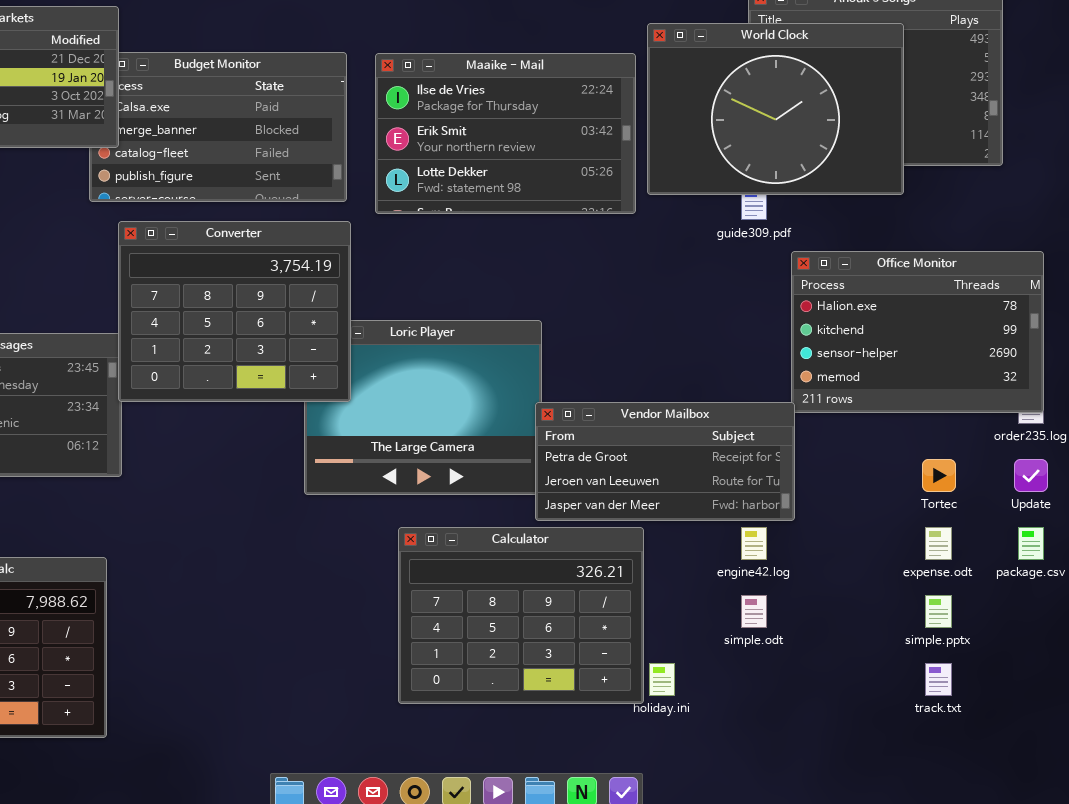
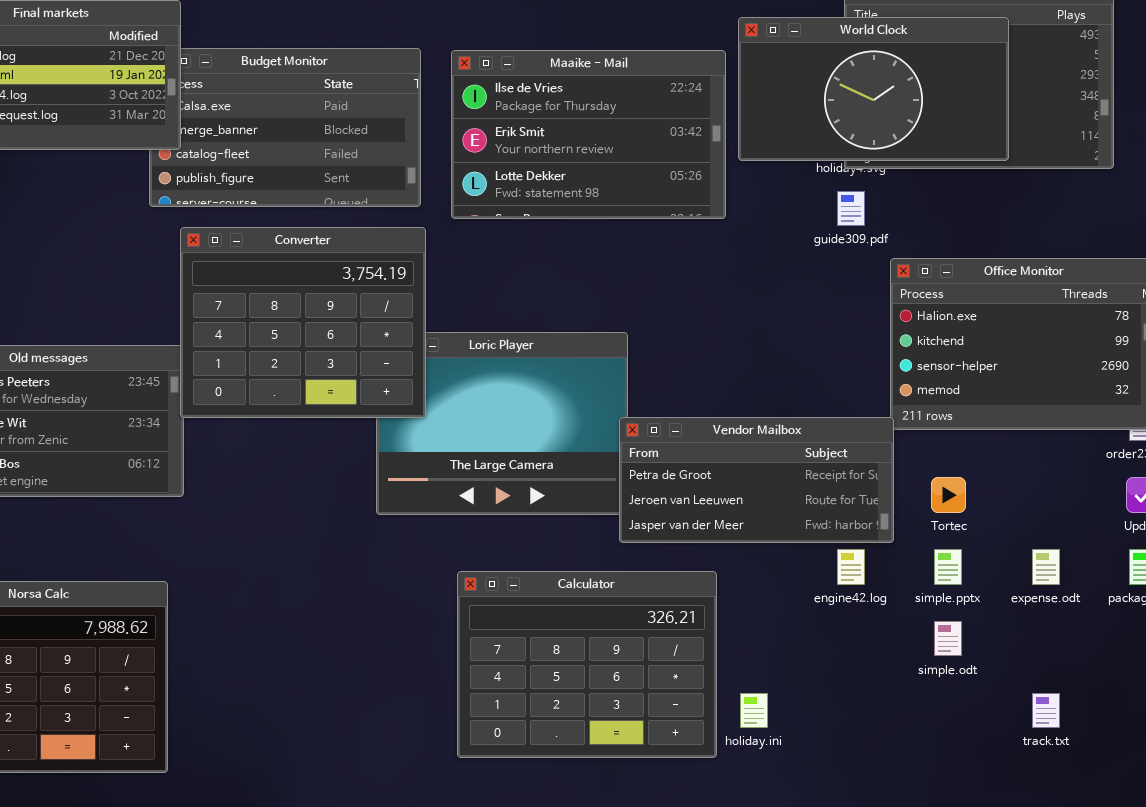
World Clock: [647,23,904,195] -> [738,17,1009,161], resized
Tortec: [922,459,956,492] -> [931,477,966,513], moved
Calculator: [398,527,644,704] -> [457,571,717,758], moved
simple.odt: [741,595,767,628] -> [934,621,962,656], moved
simple.pptx: [925,595,952,628] -> [934,549,962,585], moved

